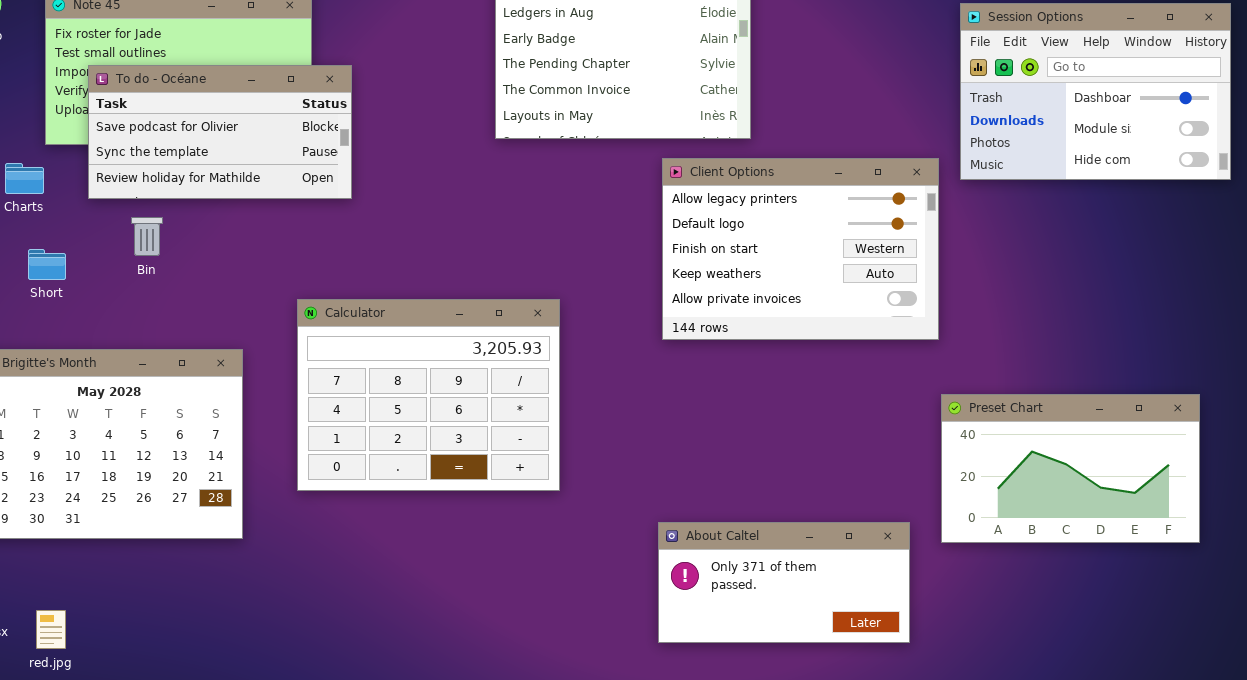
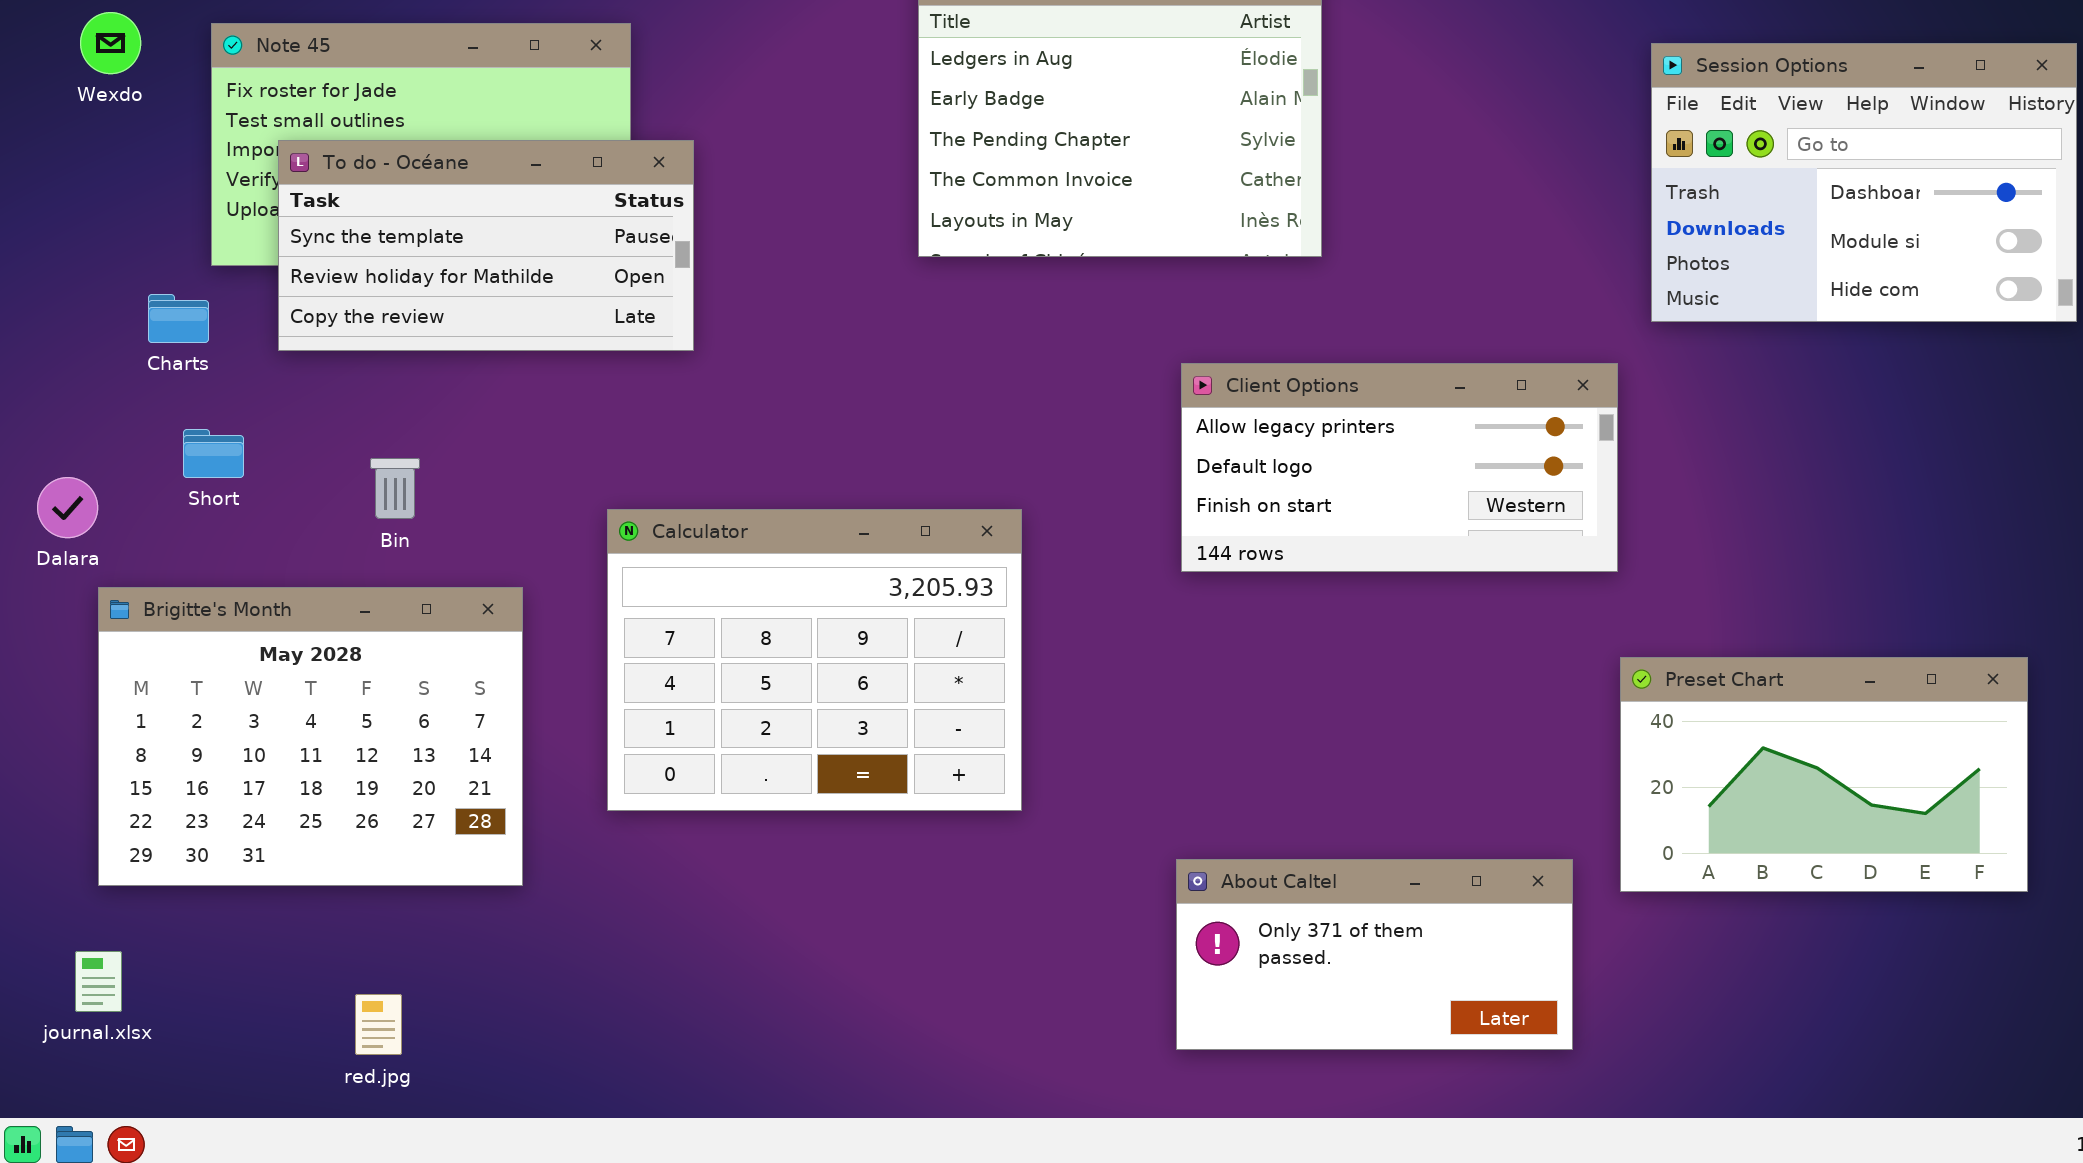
To do - Océane: [88,65,352,199] -> [278,140,694,351], scrolled down 1 row
Client Options: [662,158,939,340] -> [1181,363,1618,572], resized
Bin: [131,217,163,256] -> [370,458,420,519], moved
red.jpg: [36,610,66,649] -> [355,994,402,1055], moved

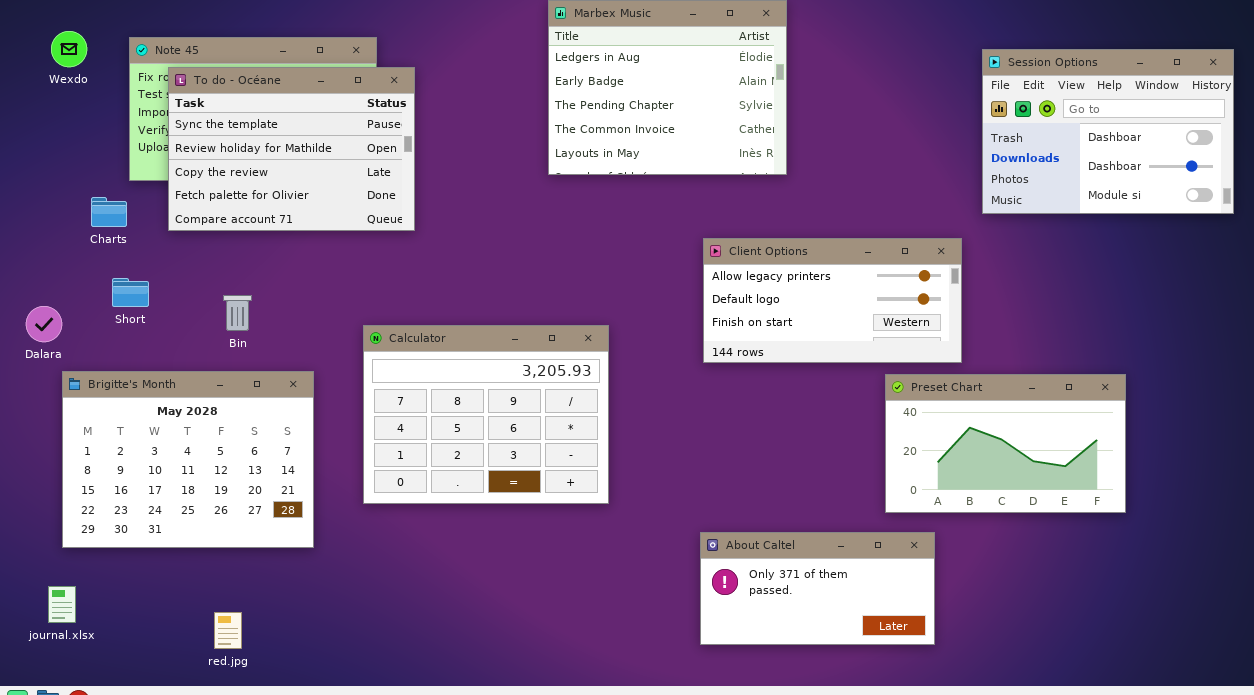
Session Options: [1651,43,2077,322] -> [982,49,1234,214], scrolled up 1 row
To do - Océane: [278,140,694,351] -> [168,67,415,231], resized
Preset Chart: [1620,657,2028,892] -> [885,374,1126,513], moved

